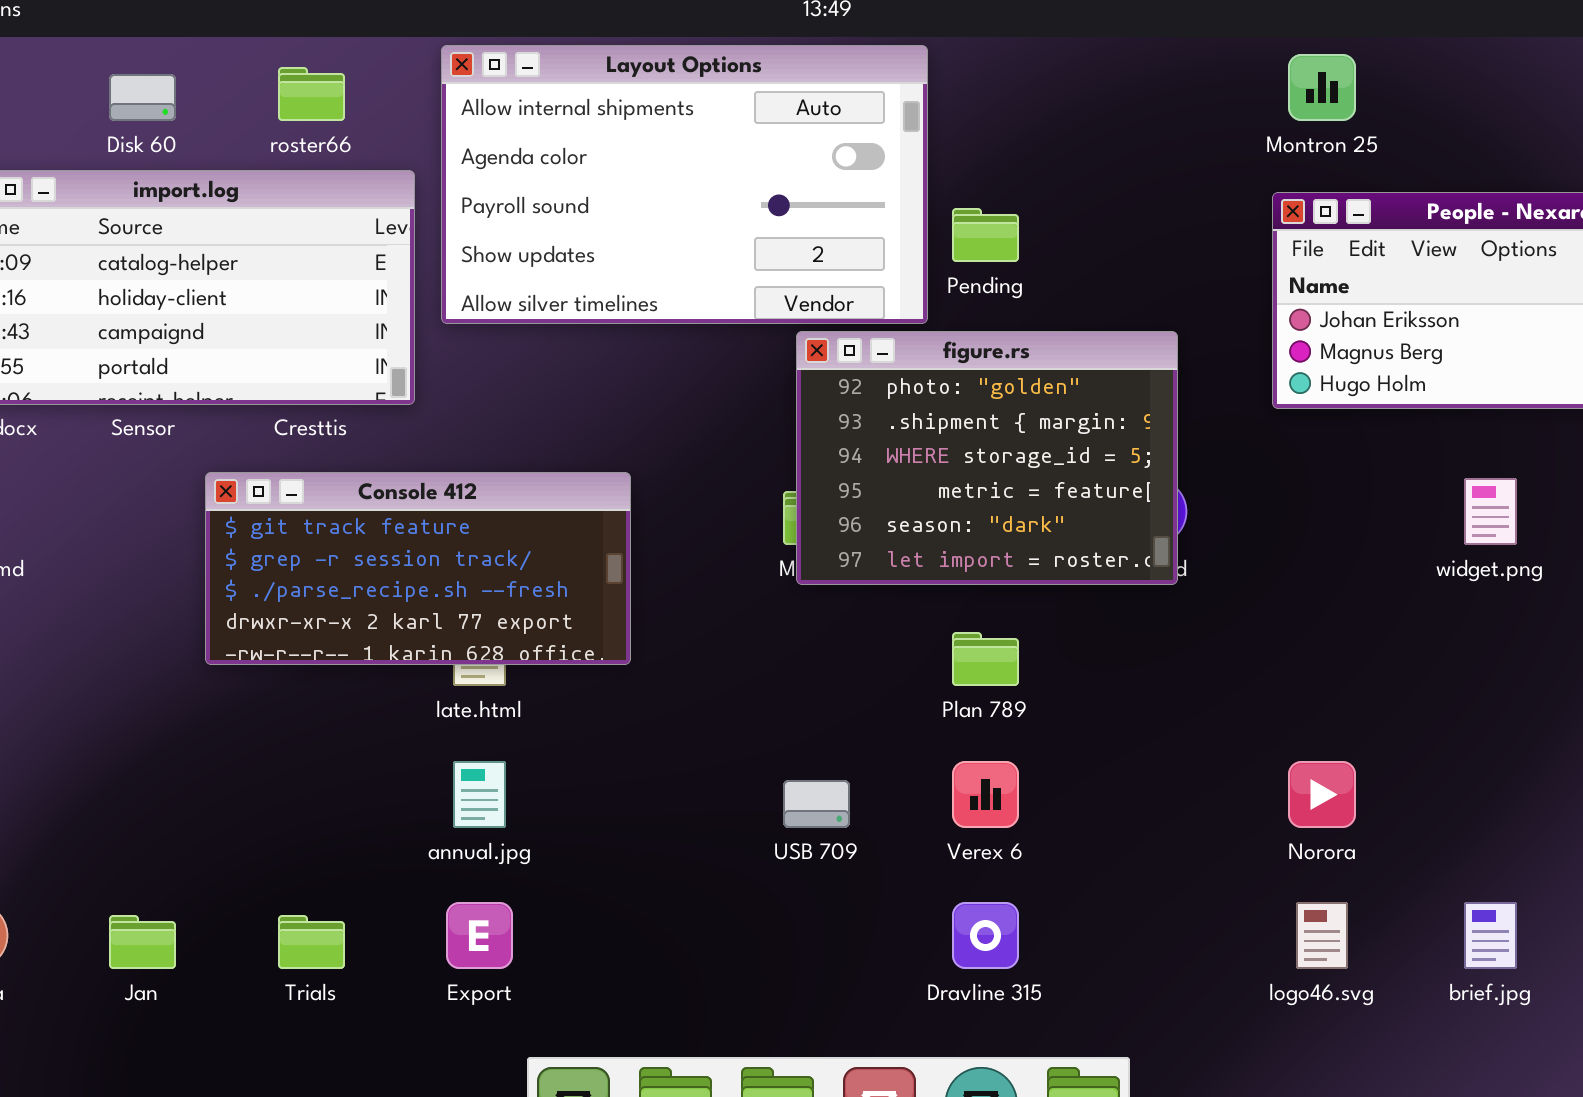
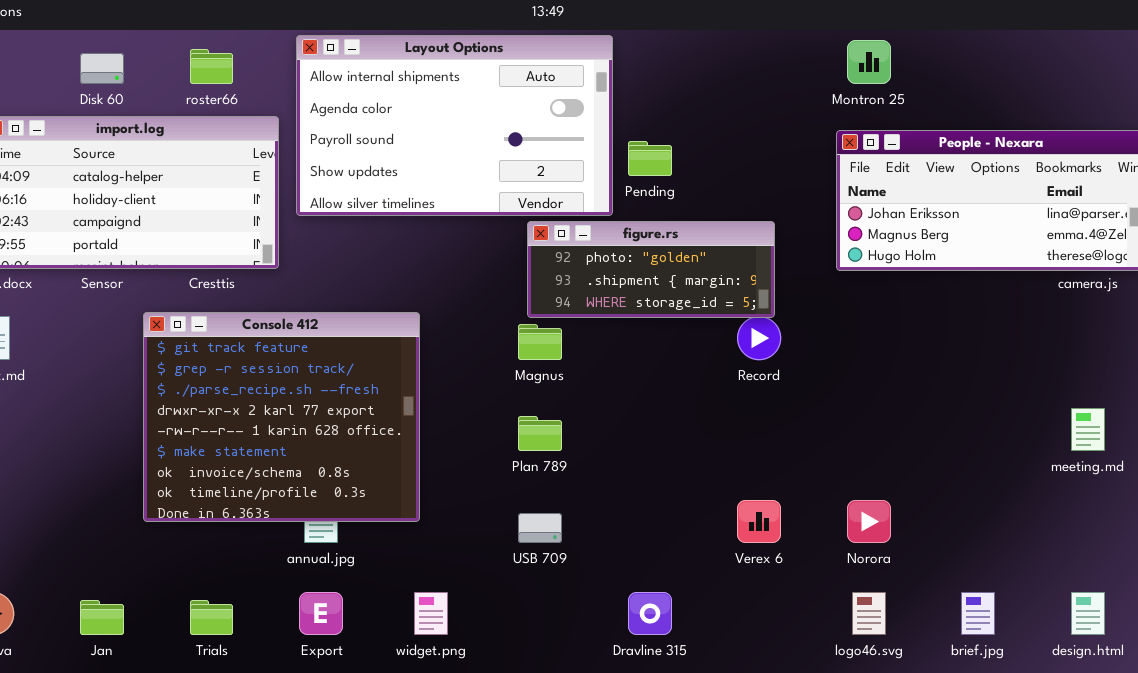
figure.rs: [796,331,1178,585] -> [527,221,775,318], resized
Console 412: [205,472,631,665] -> [143,312,420,522], resized
widget.png: [1464,478,1517,545] -> [414,592,448,635], moved
Plan 789: [952,632,1019,686] -> [518,416,562,451], moved
Verex 6: [952,761,1019,828] -> [737,500,781,543], moved

